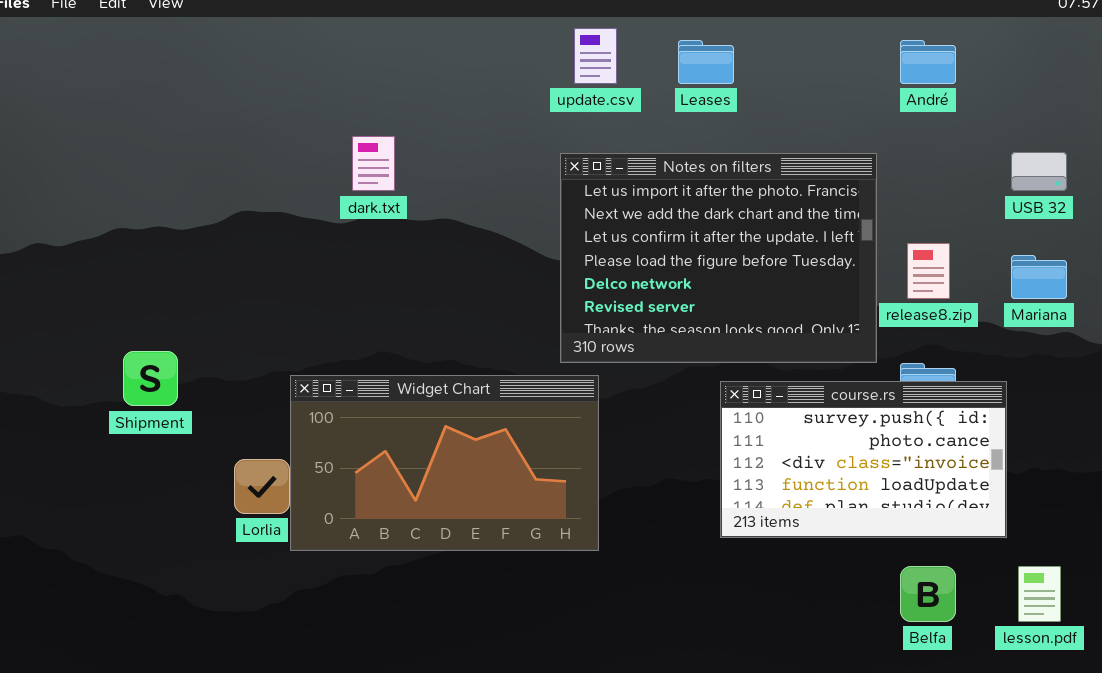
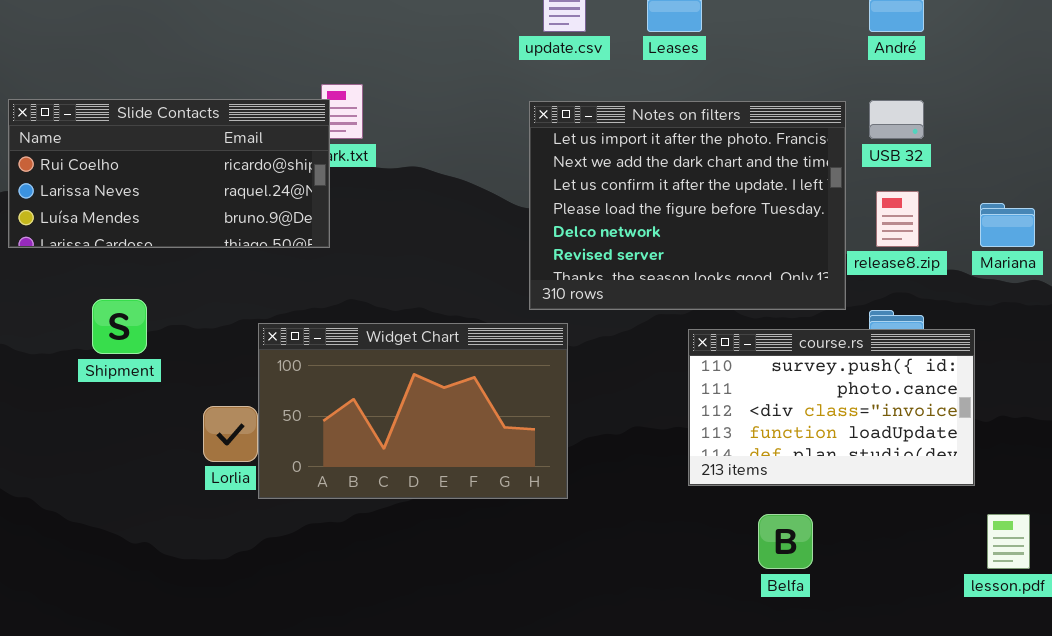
Slide Contacts: none -> [8,99,330,248], opened
USB 32: [1011,152,1067,191] -> [869,100,924,139], moved
Belfa: [900,566,956,622] -> [758,514,813,569], moved

